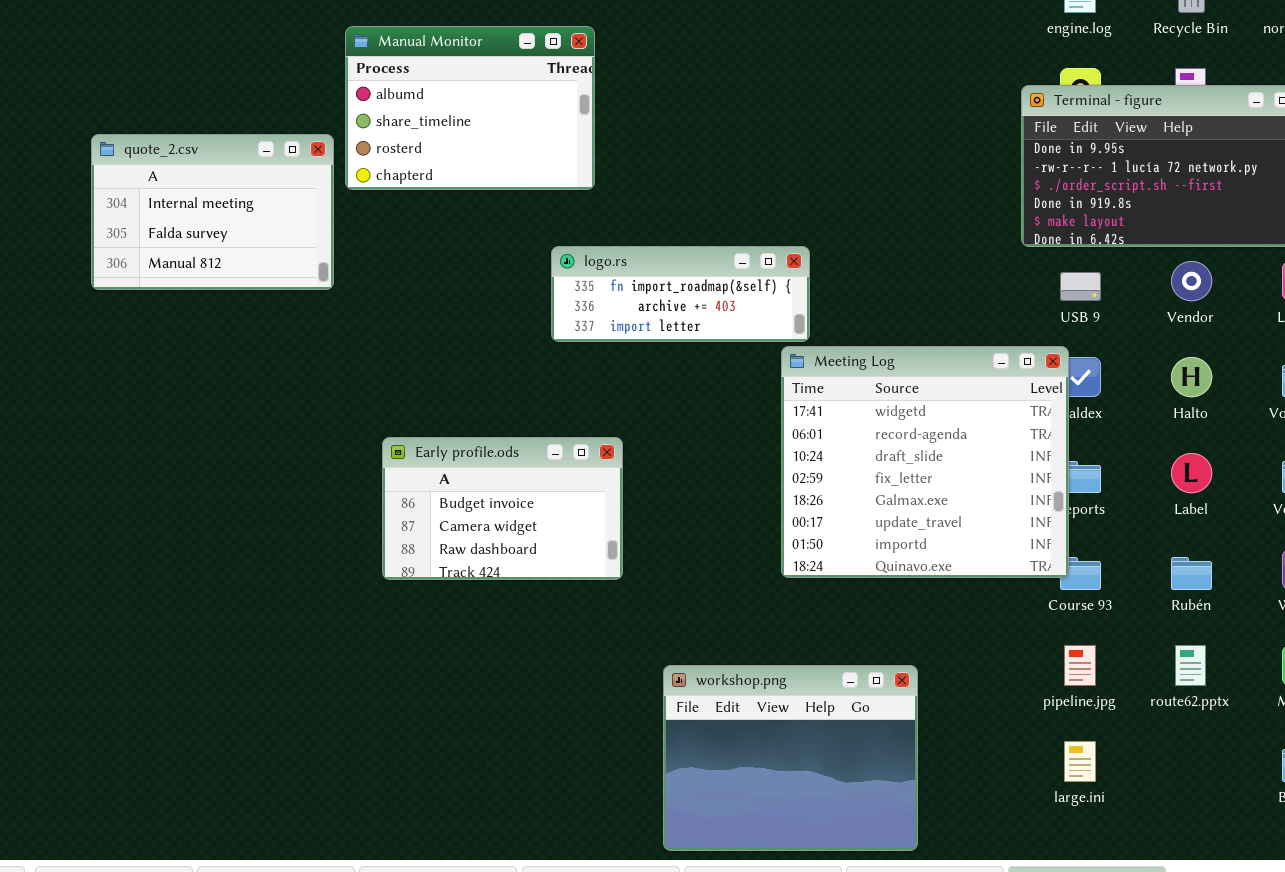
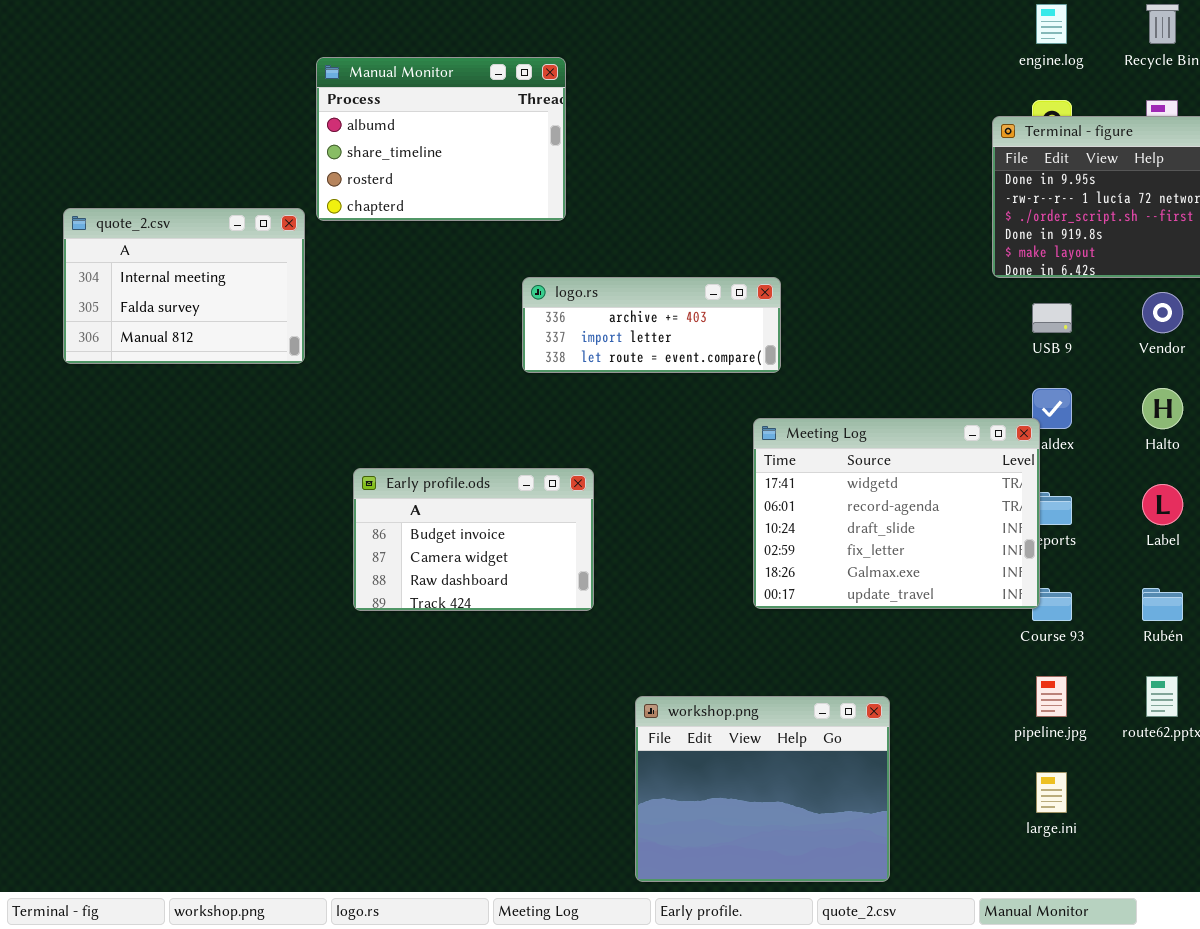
quote_2.csv: [91,134,334,290] -> [63,208,305,364], moved
logo.rs: [551,246,810,342] -> [522,277,781,373], scrolled down 1 row
Meeting Log: [781,346,1069,578] -> [753,418,1040,609], resized

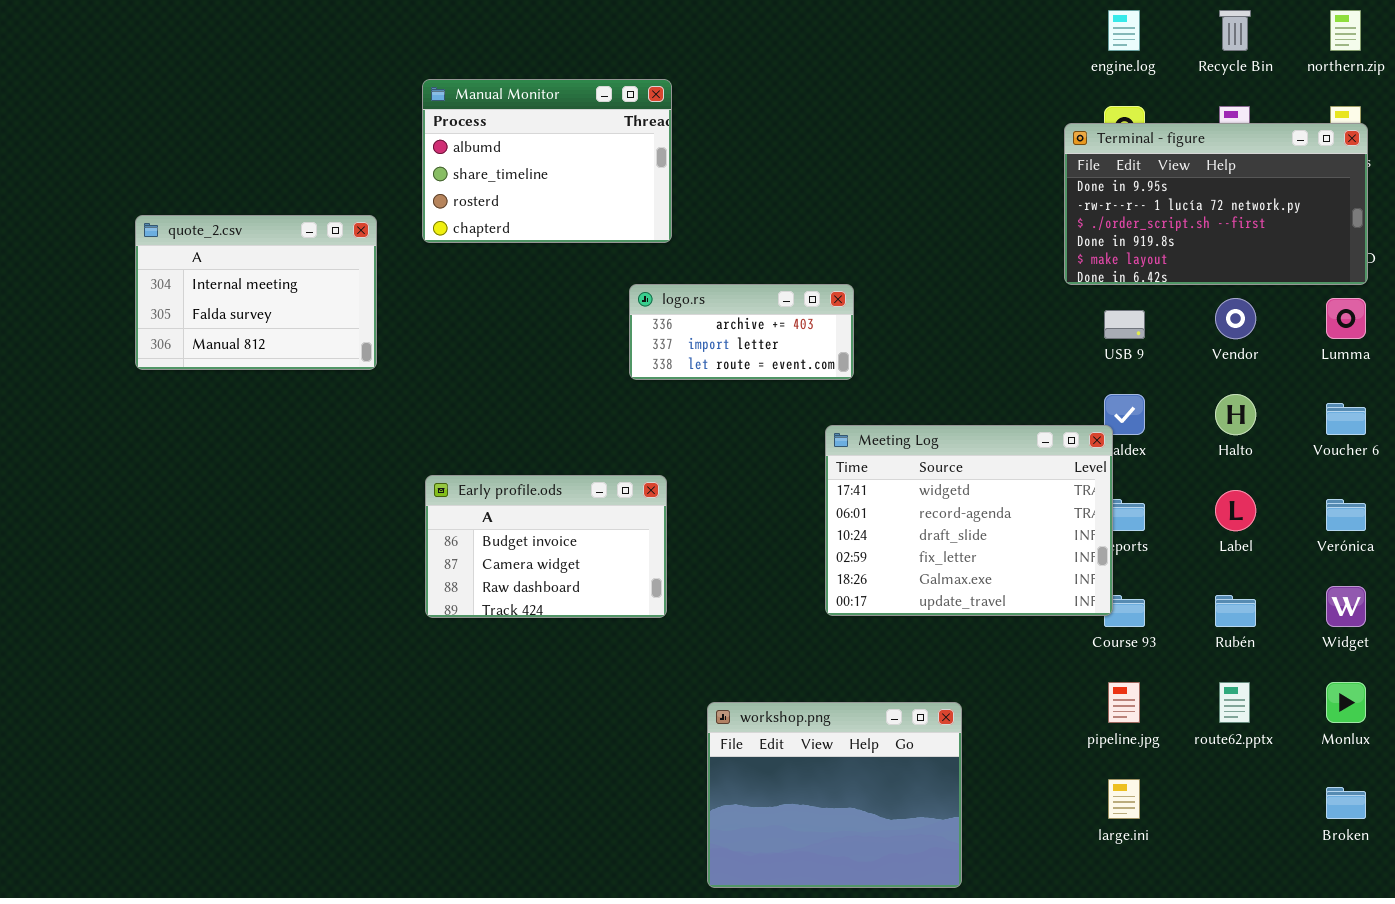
Manual Monitor: [316,57,566,221] -> [422,79,672,243], moved
logo.rs: [522,277,781,373] -> [629,284,854,380], resized

